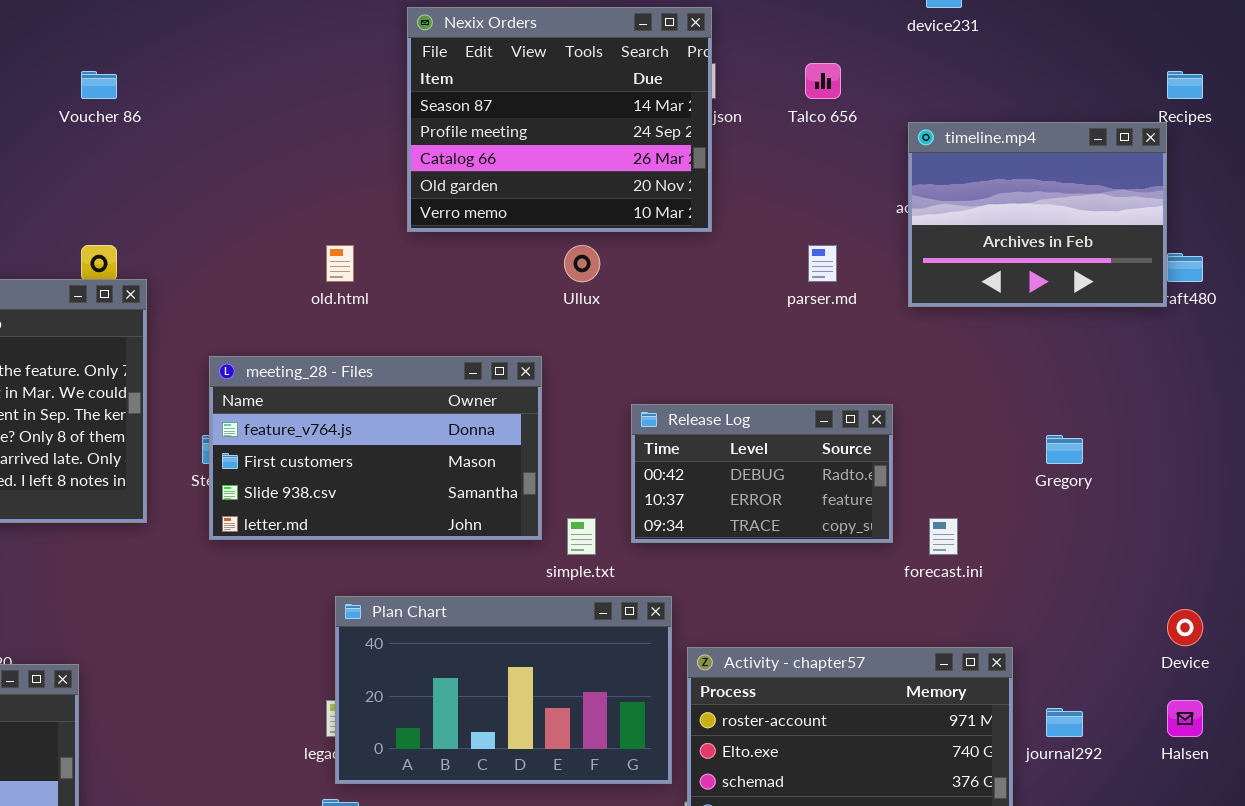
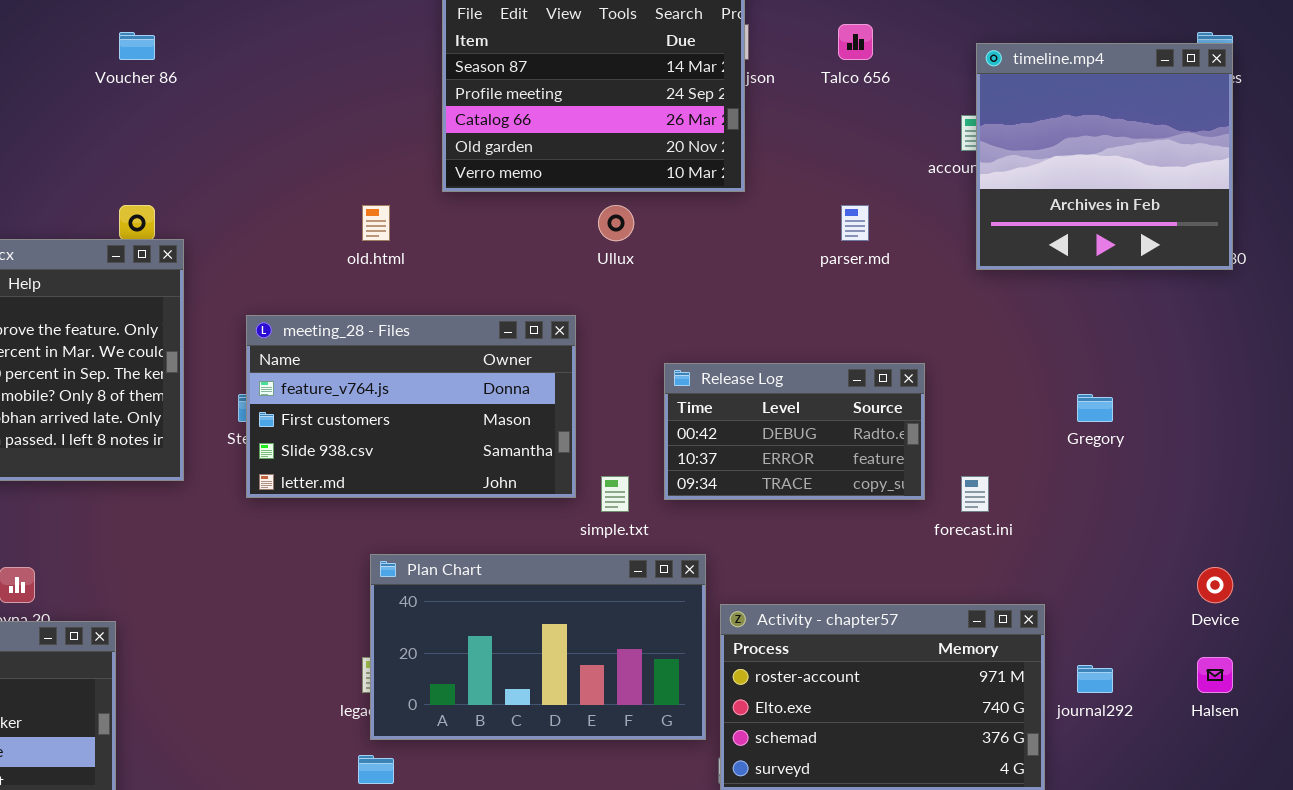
timeline.mp4: [908,122,1167,307] -> [976,43,1233,270], moved, resized

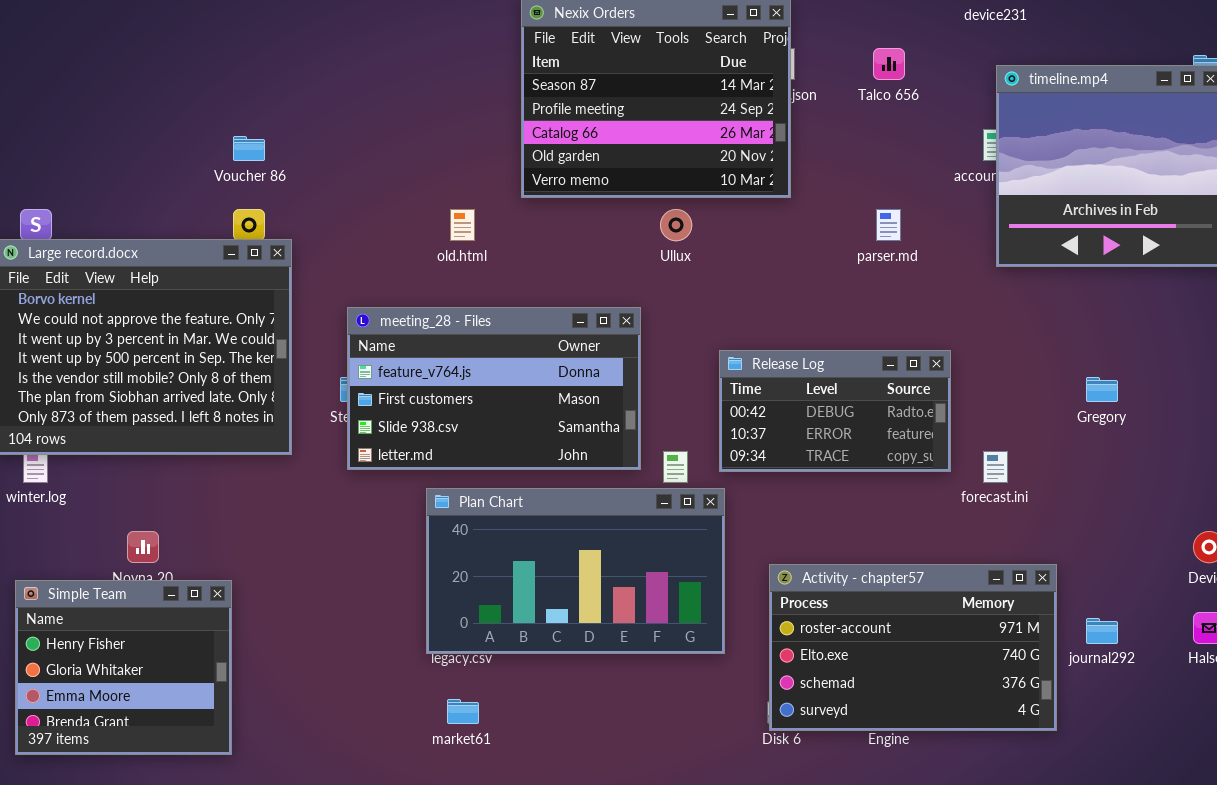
Voucher 86: [119,32,155,60] -> [233,136,265,161], moved
Plan Chart: [370,554,706,740] -> [426,488,725,654], moved

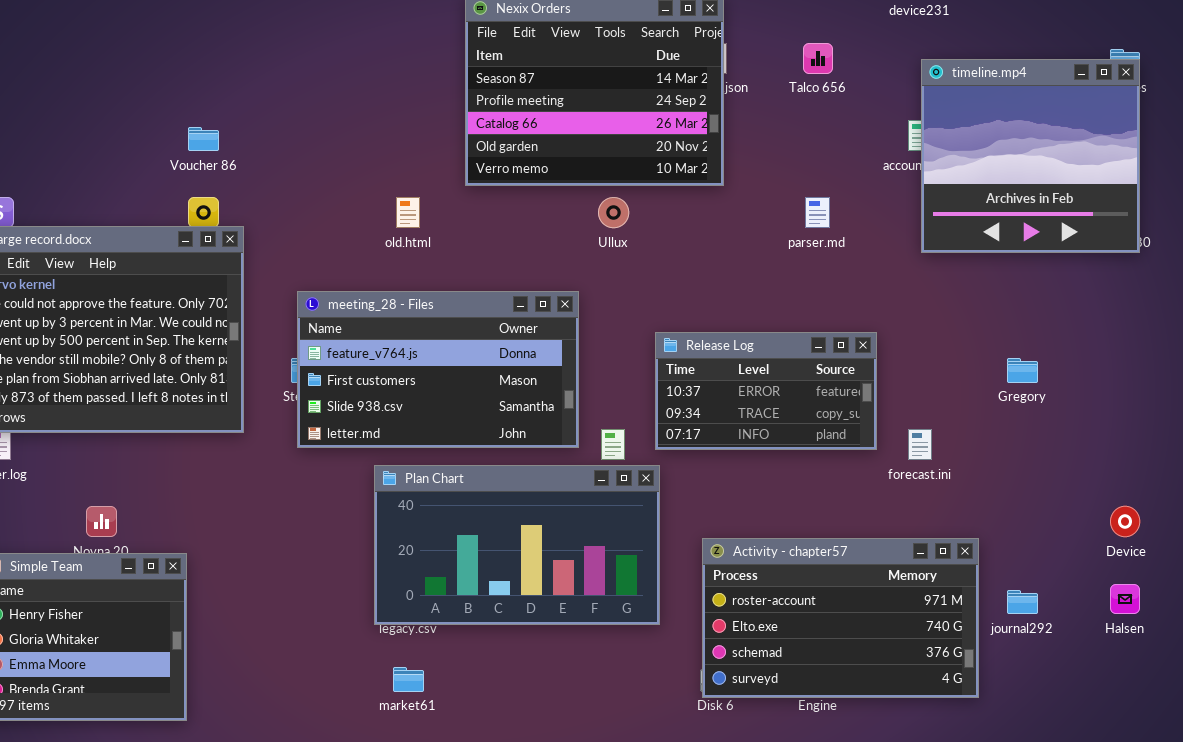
Release Log: [719,350,951,472] -> [655,332,877,450], scrolled down 1 row

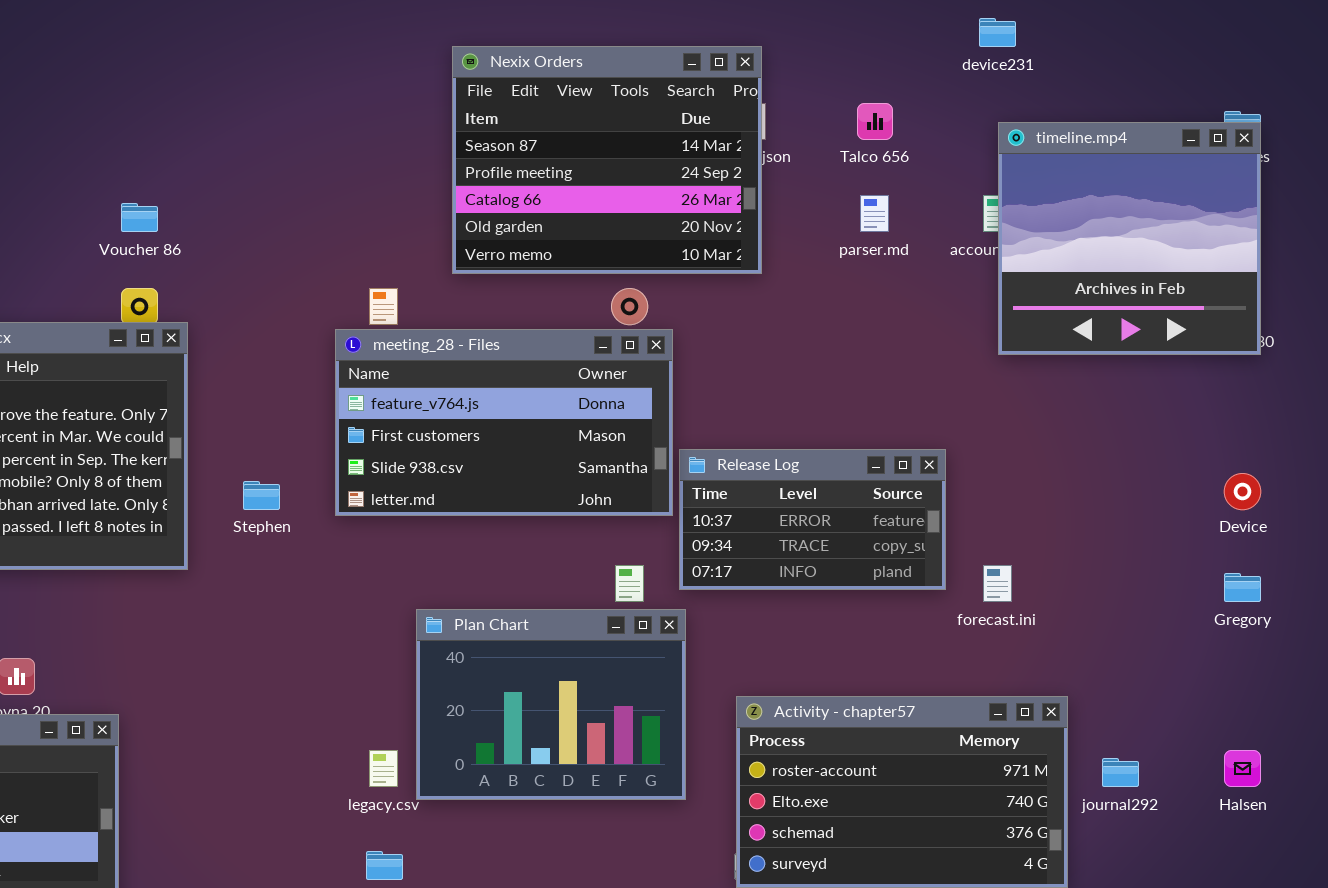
parser.md: [805,197,830,228] -> [860,195,889,232], moved
meeting_28 - Files: [297,291,579,448] -> [335,329,673,516], moved
Gregory: [1007,358,1038,383] -> [1224,573,1261,602], moved
Plan Chart: [374,465,660,625] -> [416,609,686,800], resized
Device: [1110,506,1140,537] -> [1224,473,1261,510], moved

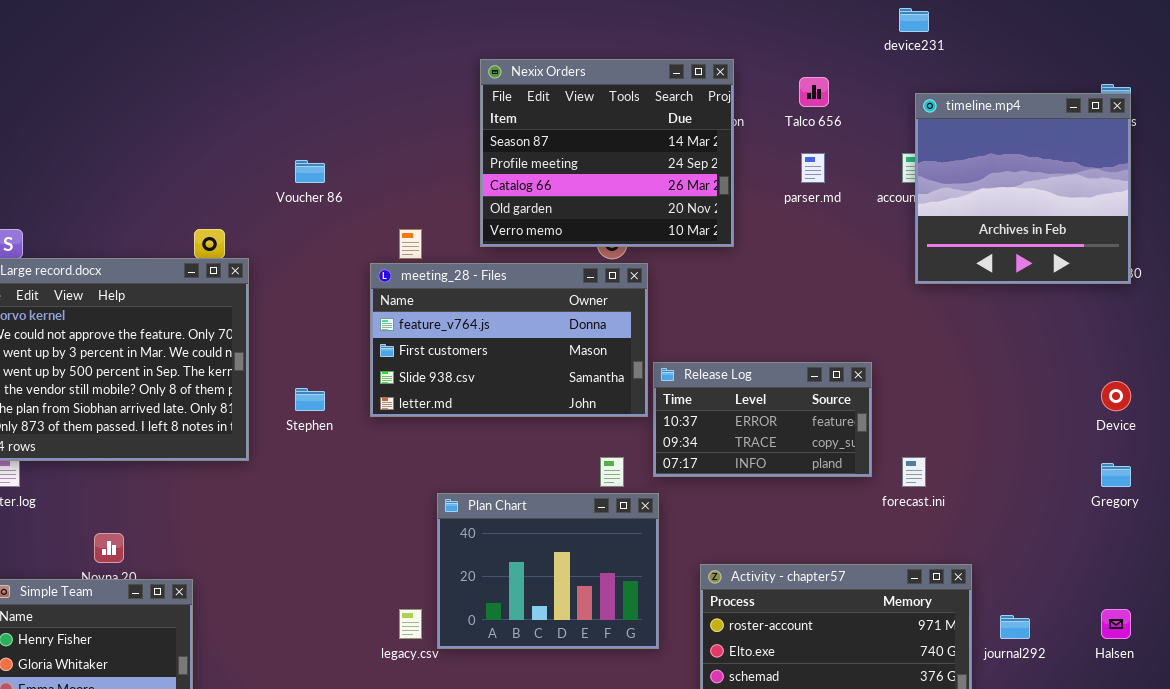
Nexix Orders: [452,46,762,274] -> [480,59,734,247], moved
Voucher 86: [121,203,158,232] -> [295,160,325,183], moved

